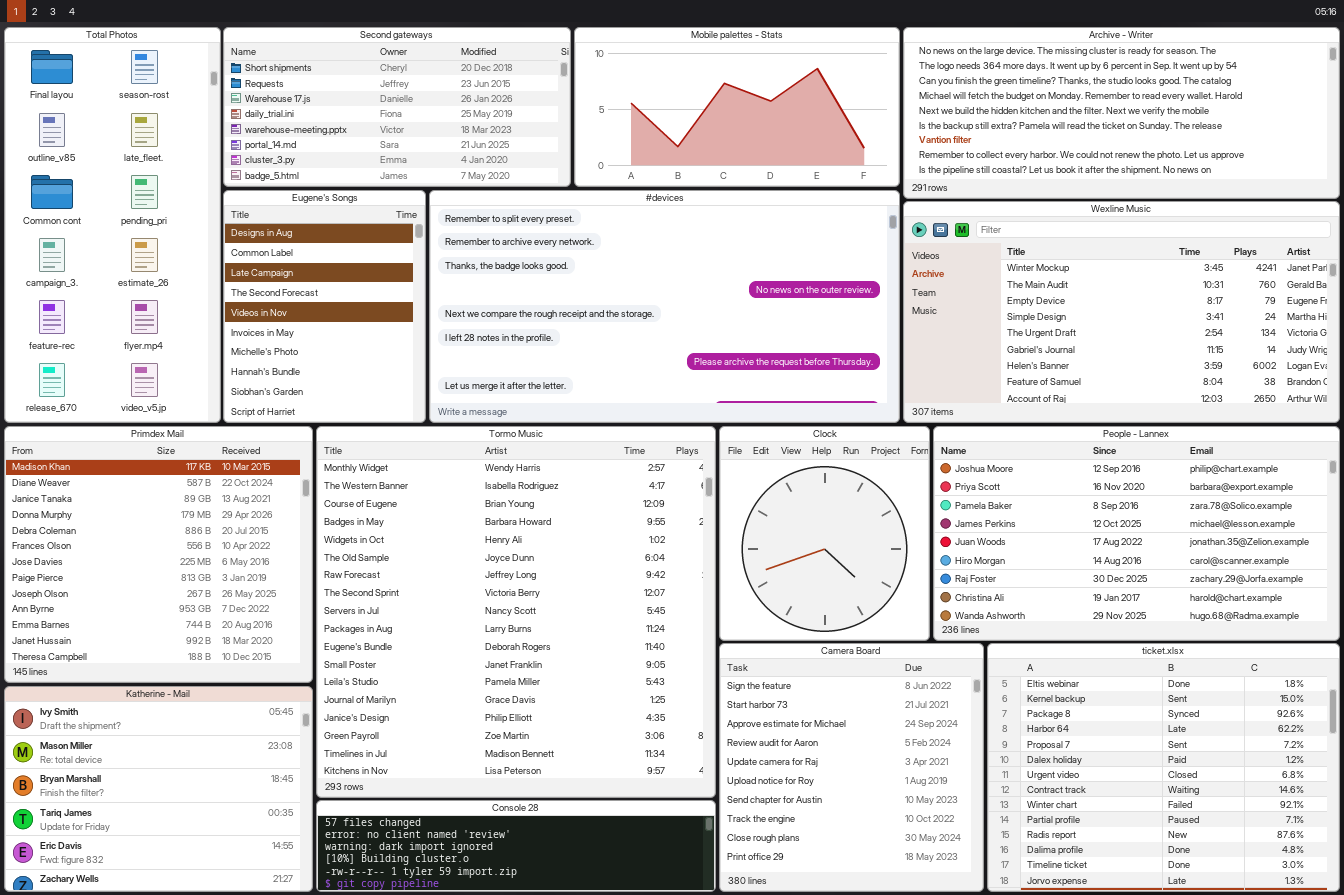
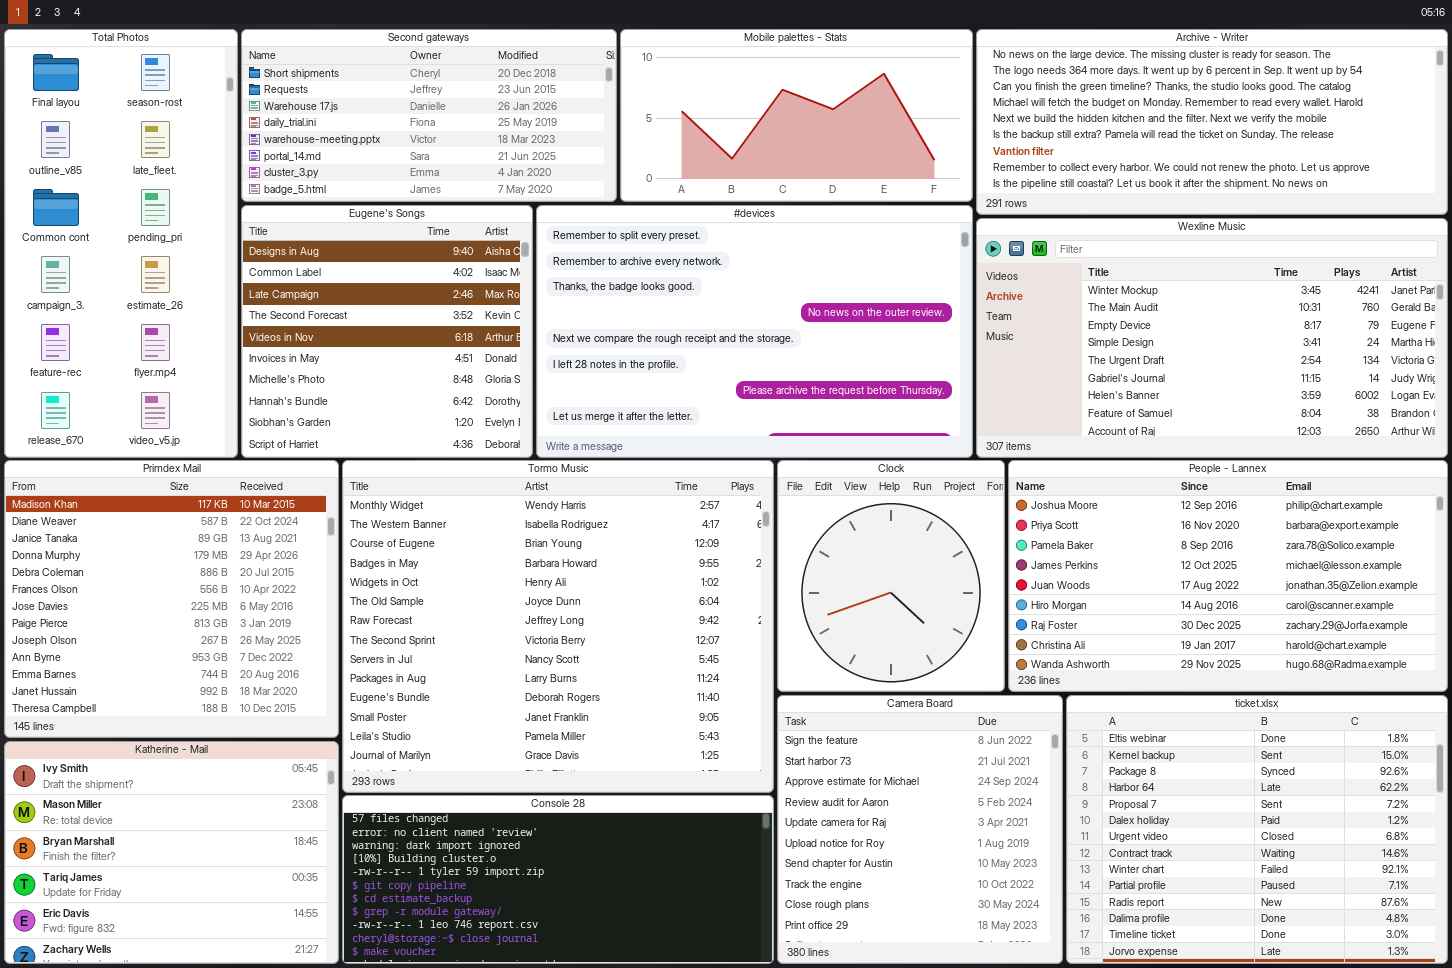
Eugene's Songs: [223,190,426,423] -> [241,205,533,458], resized
#devices: [429,190,900,423] -> [536,205,973,458], resized
Tormo Music: [316,426,716,798] -> [342,460,774,793], resized
Console 28: [316,800,716,892] -> [342,795,774,964], resized

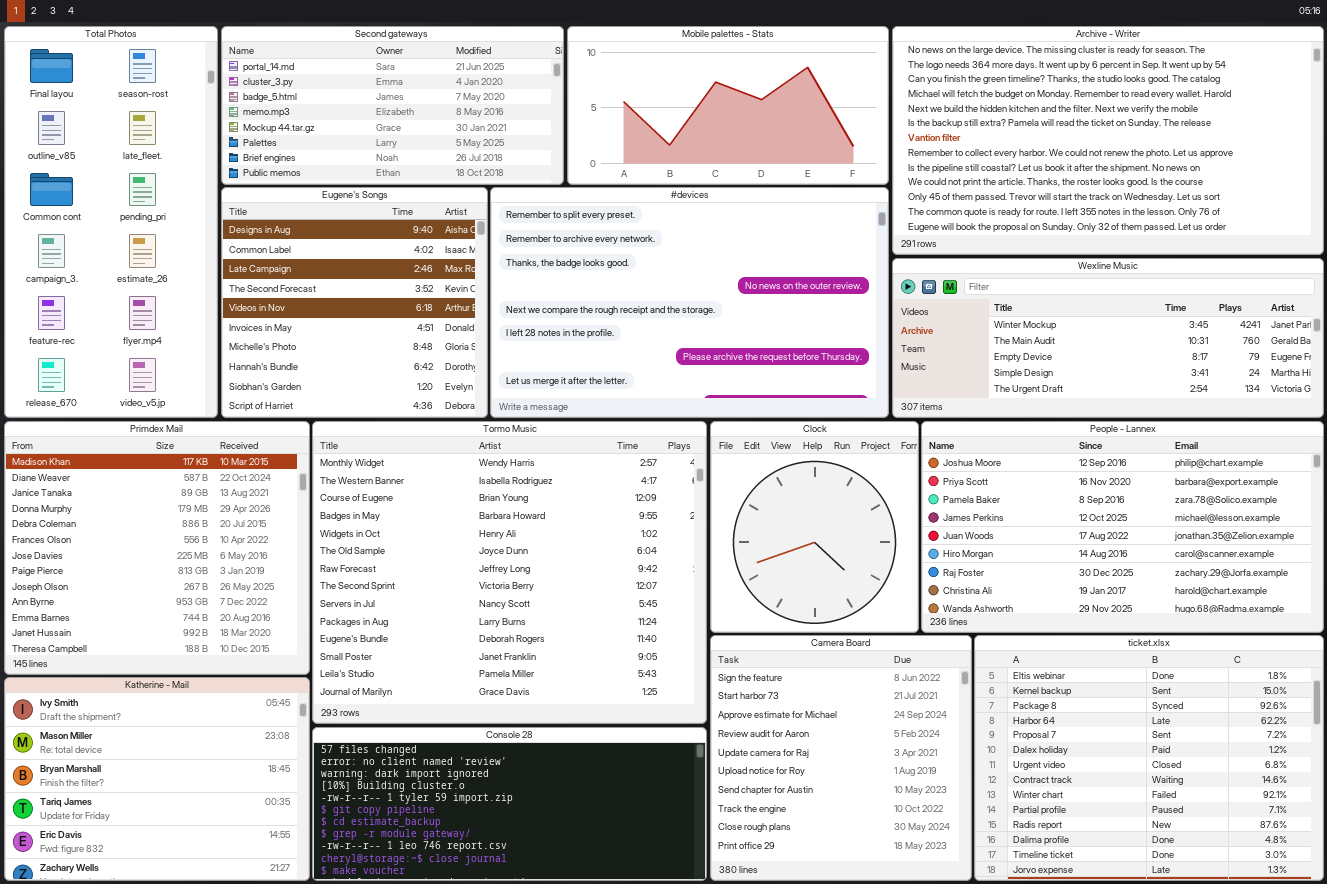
Second gateways: [241,29,617,202] -> [221,26,564,185], scrolled down 5 rows
Archive - Writer: [976,29,1448,215] -> [892,26,1324,255], resized
Wexline Music: [976,218,1448,458] -> [892,258,1324,418], resized

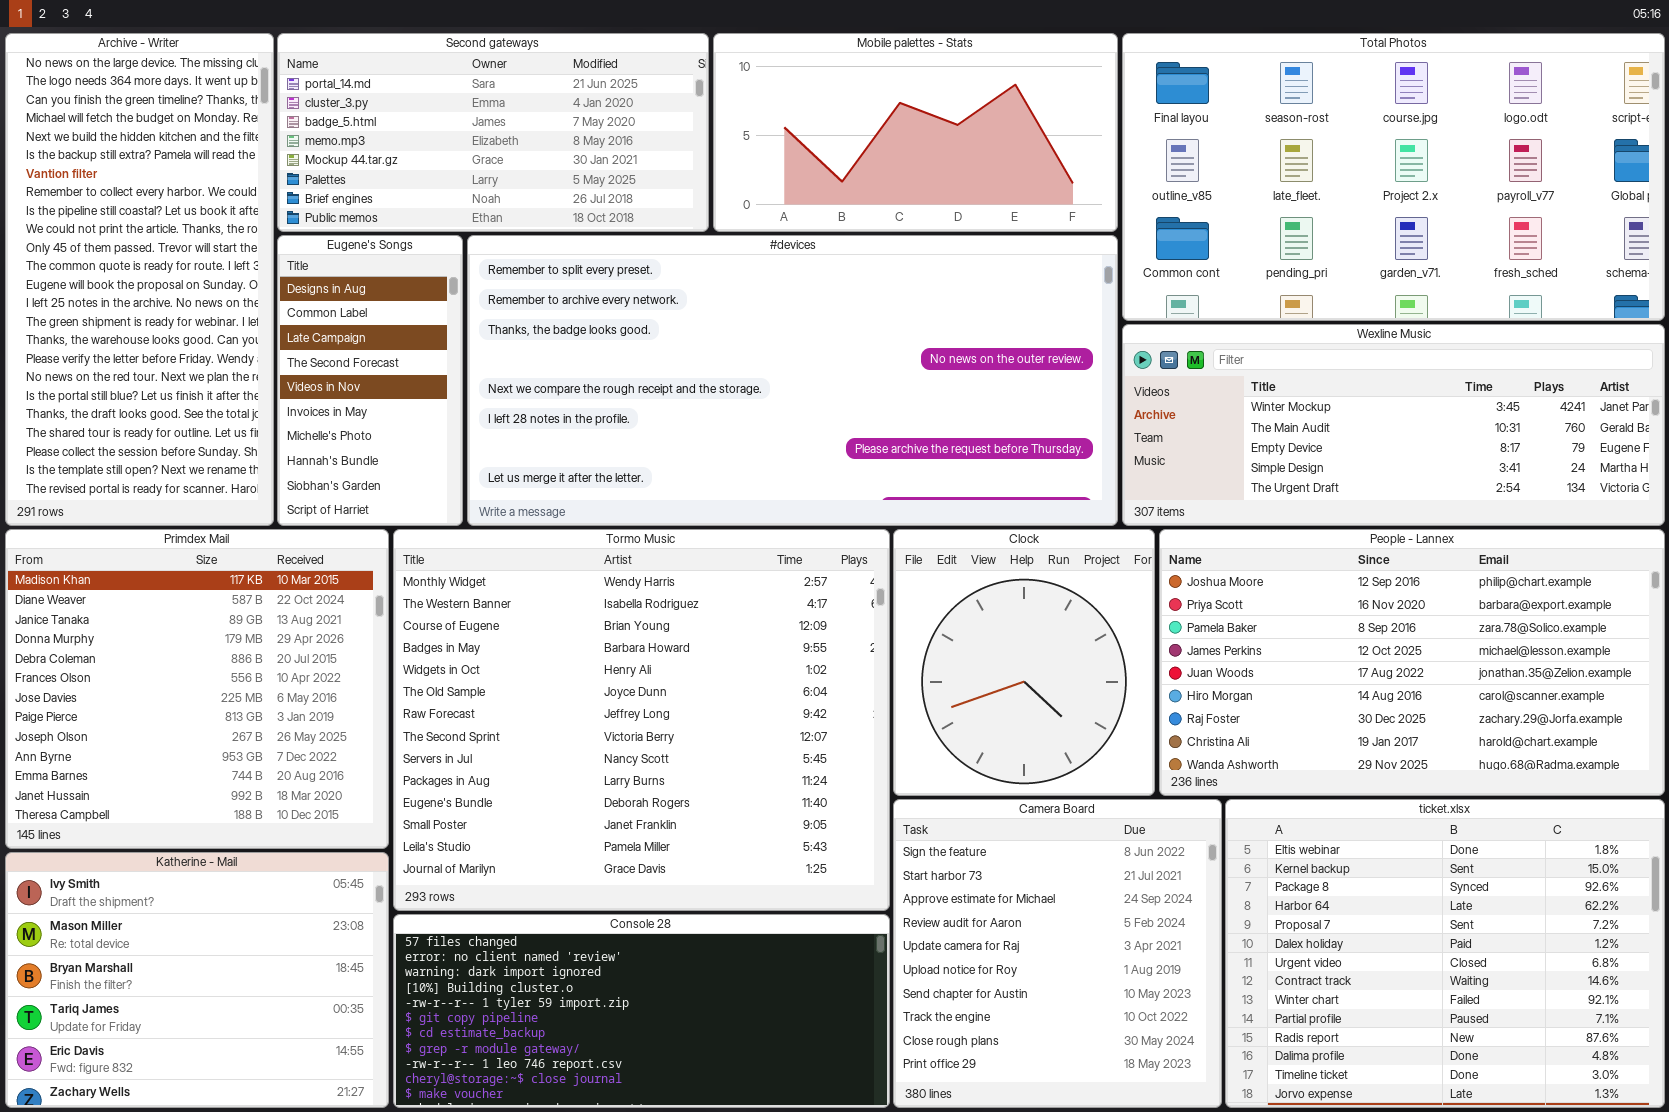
Total Photos: [4,26,218,418] -> [1122,33,1665,321], moved, resized
Archive - Writer: [892,26,1324,255] -> [5,33,274,526], moved, resized
Eugene's Songs: [221,187,488,418] -> [277,235,463,526], resized
#devices: [490,187,889,418] -> [467,235,1118,526], resized

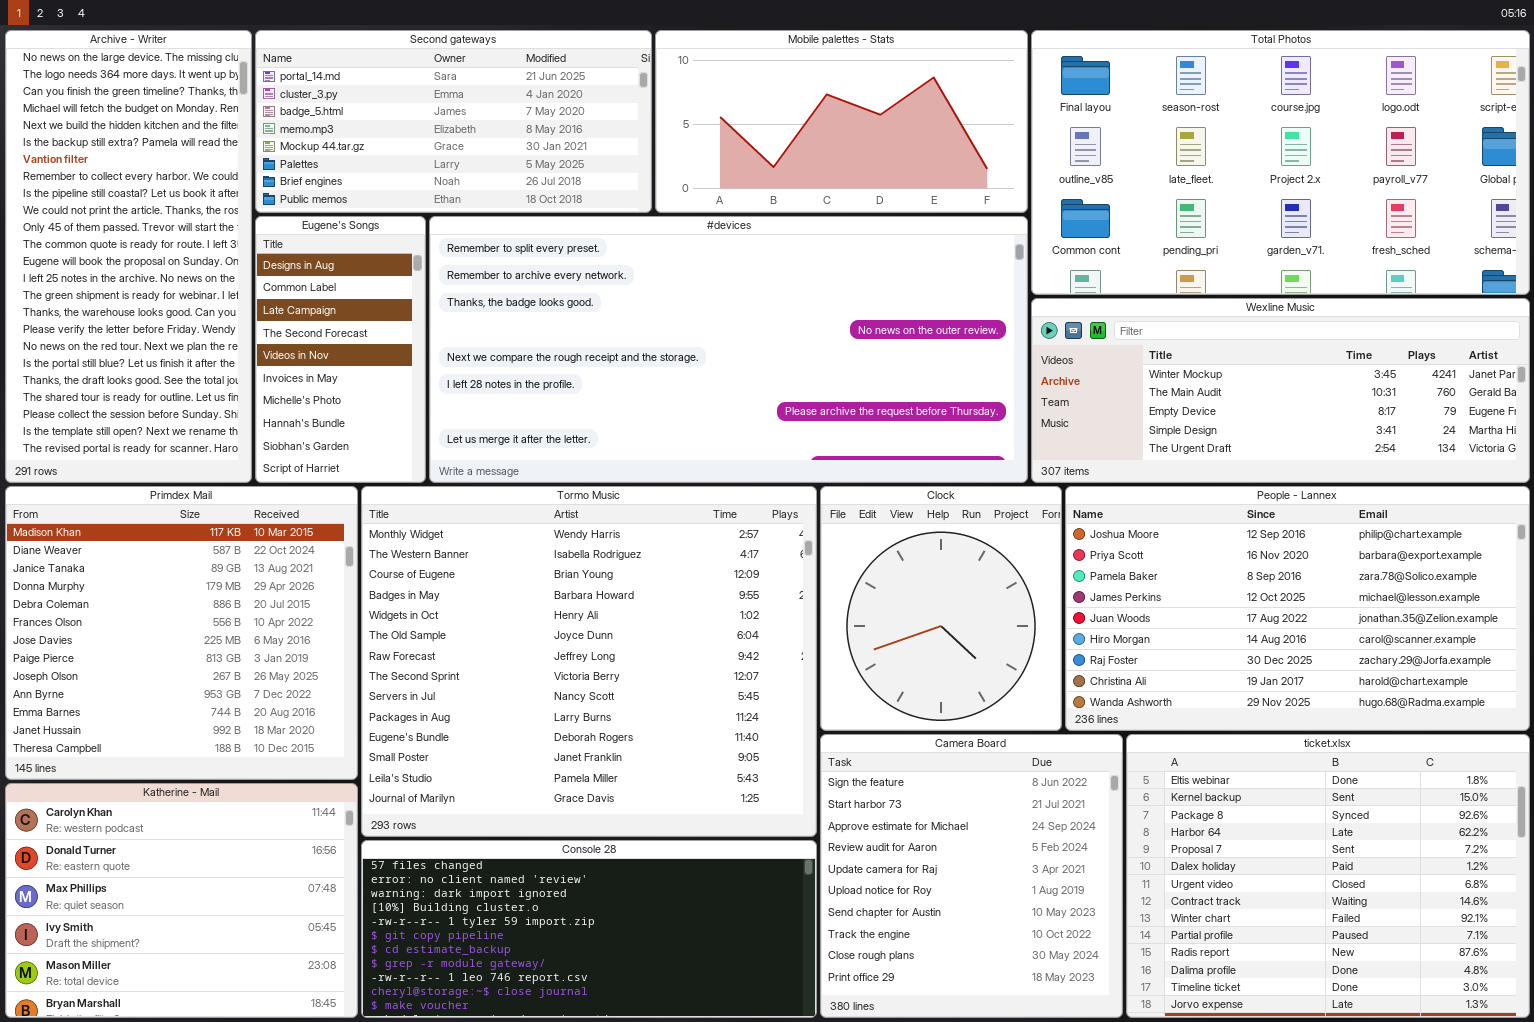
Katherine - Mail: [5,852,389,1108] -> [5,783,358,1018], scrolled up 3 rows

